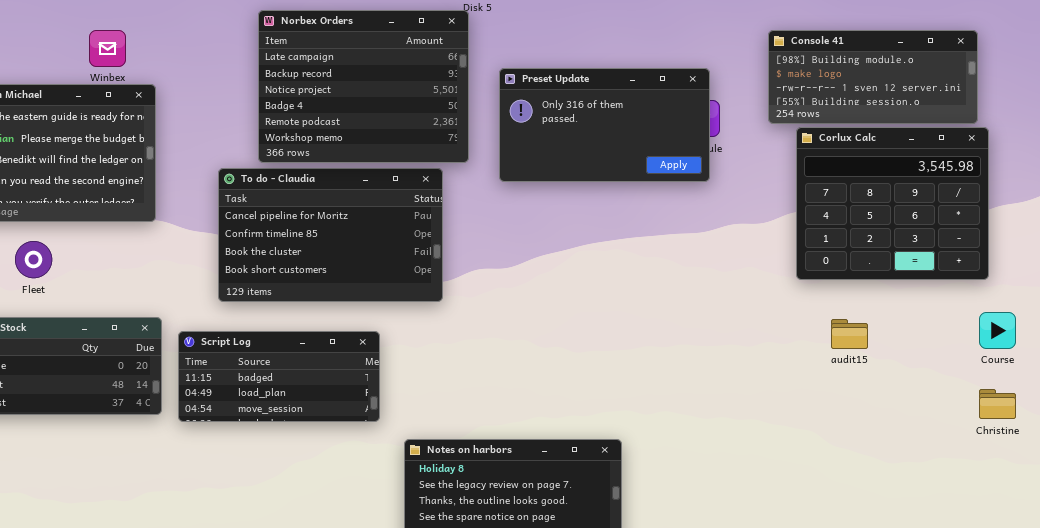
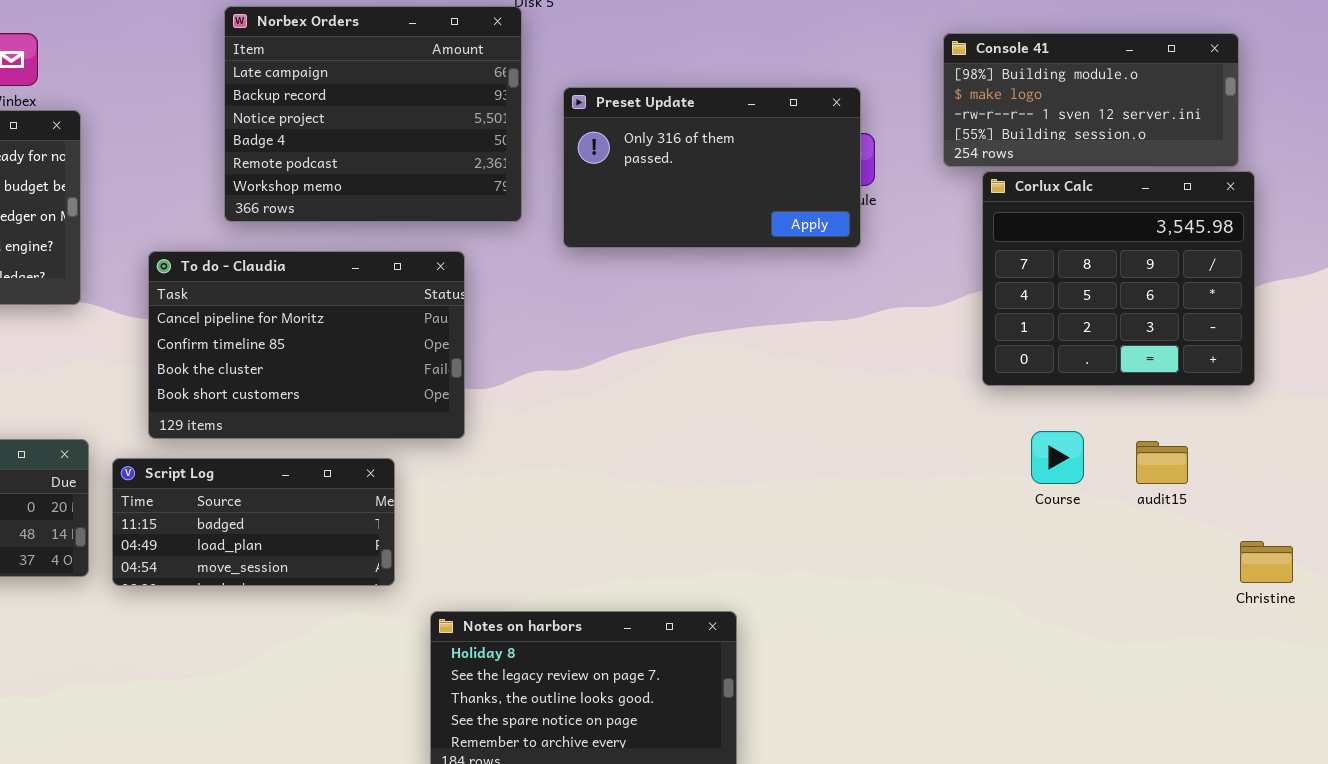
To do - Claudia: [218,168,443,302] -> [148,251,465,439], moved
Course: [979,312,1016,349] -> [1031,431,1084,484], moved
audit15: [831,319,868,349] -> [1136,441,1188,484], moved

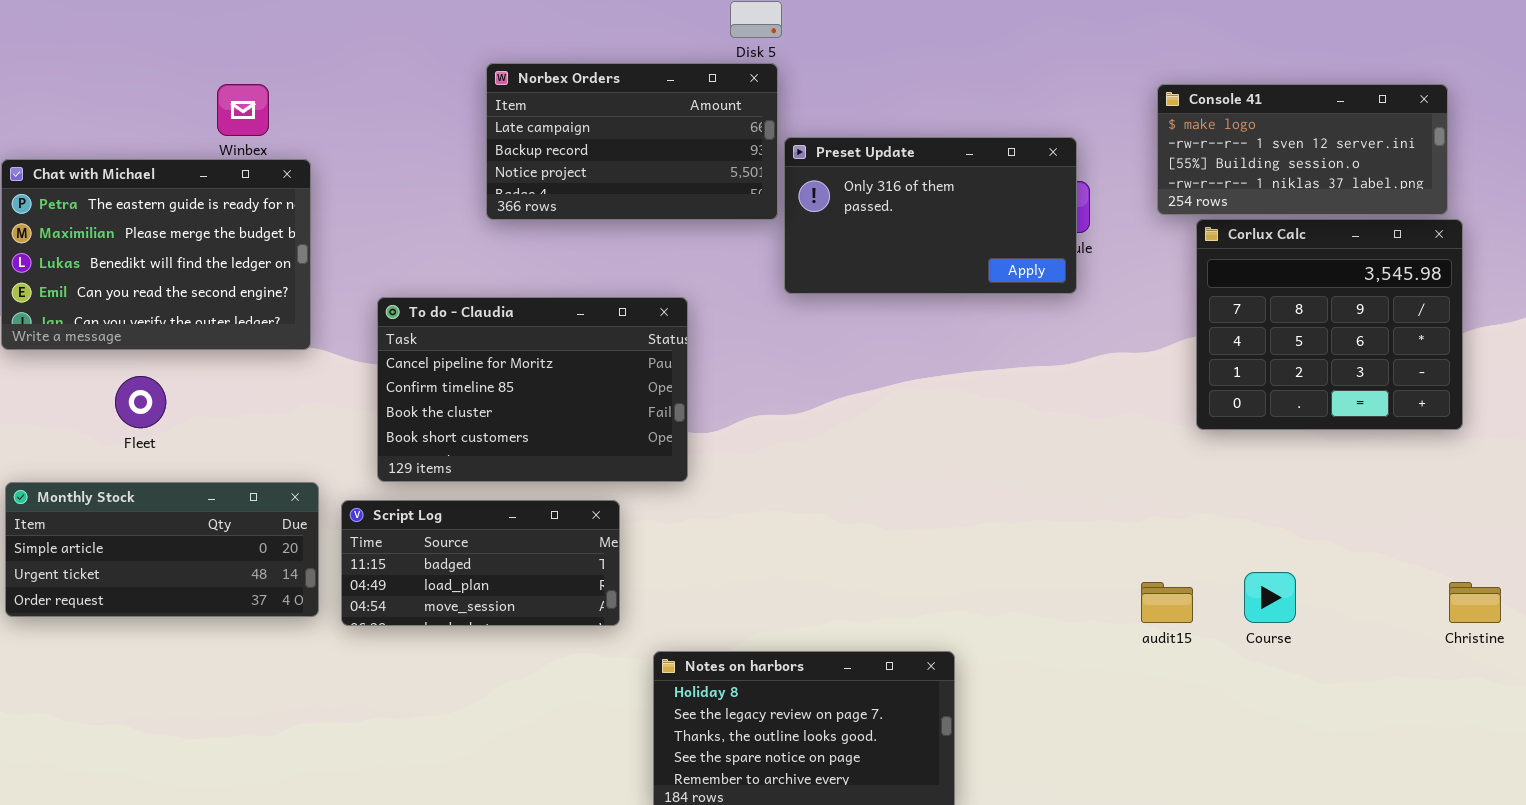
Norbex Orders: [224,6,522,222] -> [486,63,778,220], moved, resized
Console 41: [943,33,1239,167] -> [1157,84,1448,215], scrolled down 1 row
Course: [1031,431,1084,484] -> [1244,572,1296,623], moved
audit15: [1136,441,1188,484] -> [1141,582,1193,623], moved

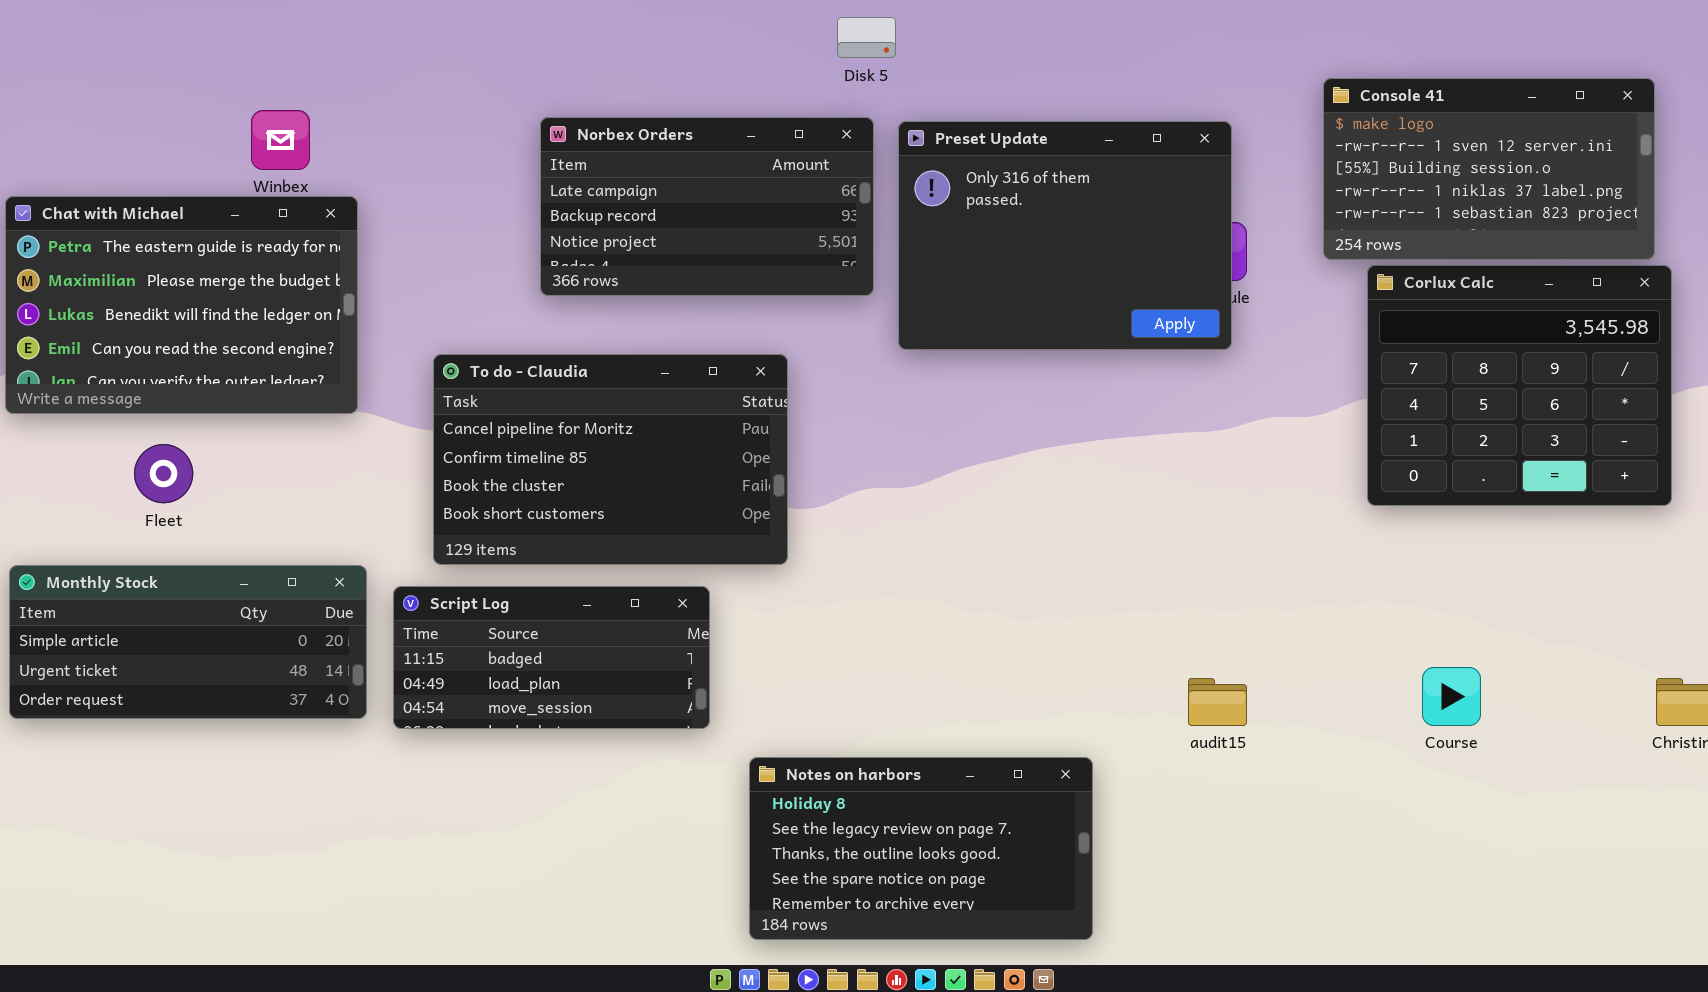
Norbex Orders: [486,63,778,220] -> [540,117,874,296], moved
Console 41: [1157,84,1448,215] -> [1323,78,1655,260], resized
Preset Update: [784,137,1077,294] -> [898,121,1232,350], resized
audit15: [1141,582,1193,623] -> [1188,678,1247,726], moved

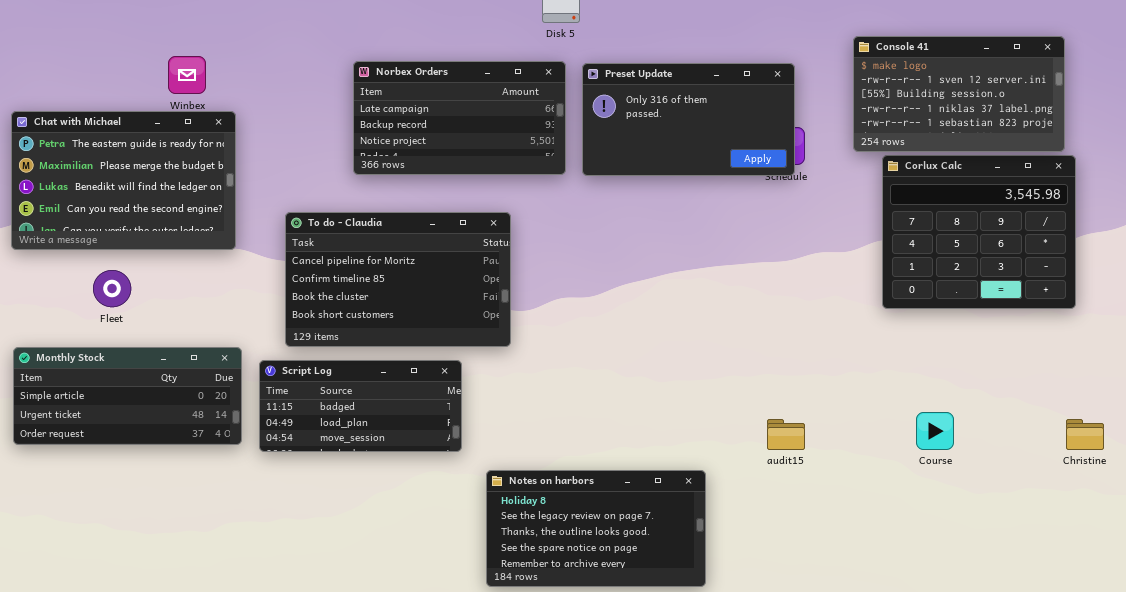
Preset Update: [898,121,1232,350] -> [582,63,795,176], resized

